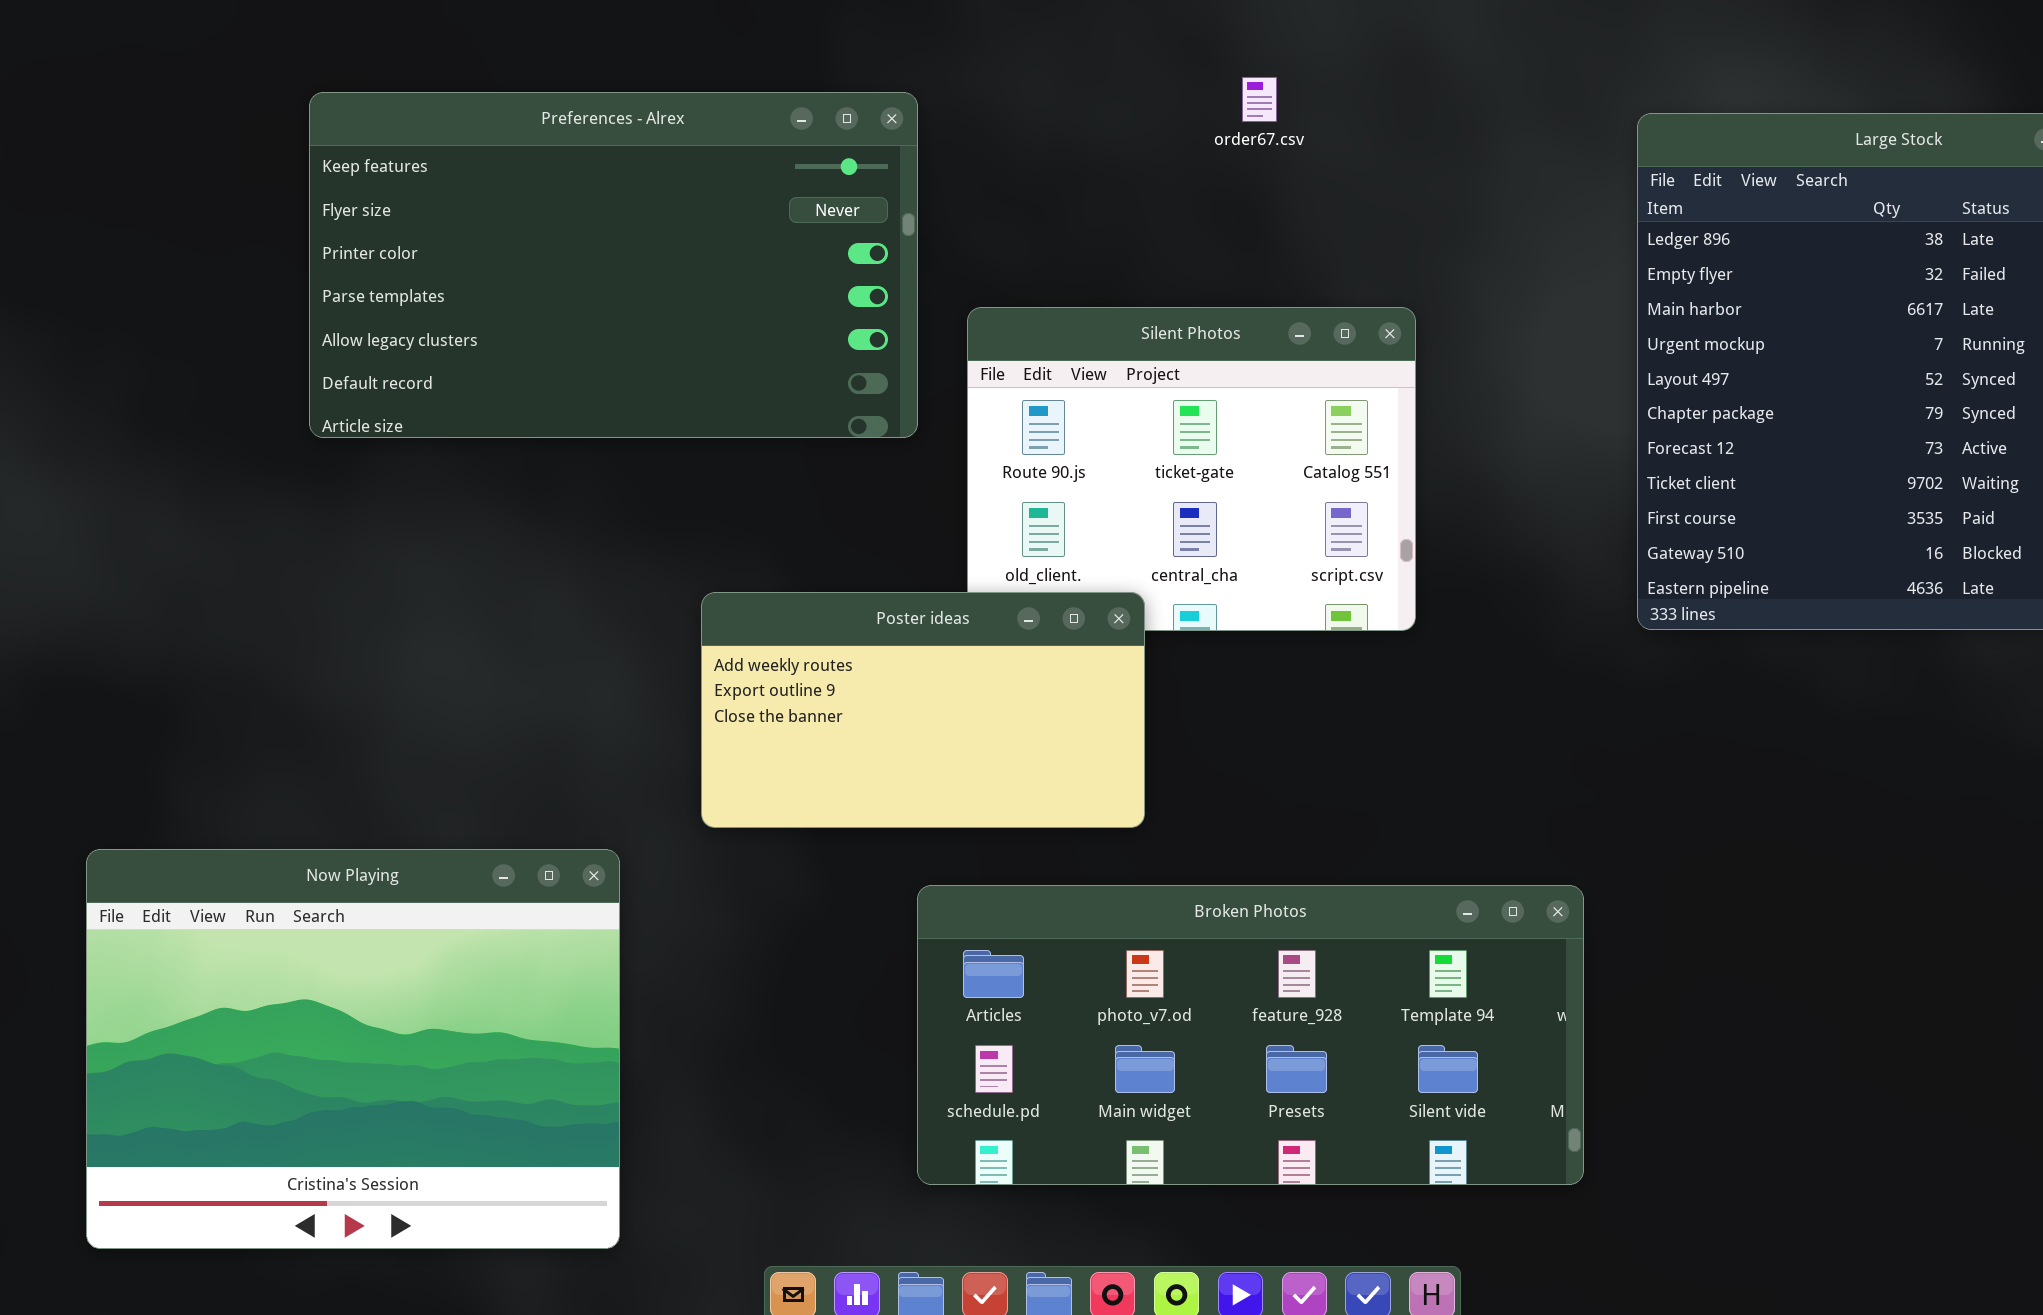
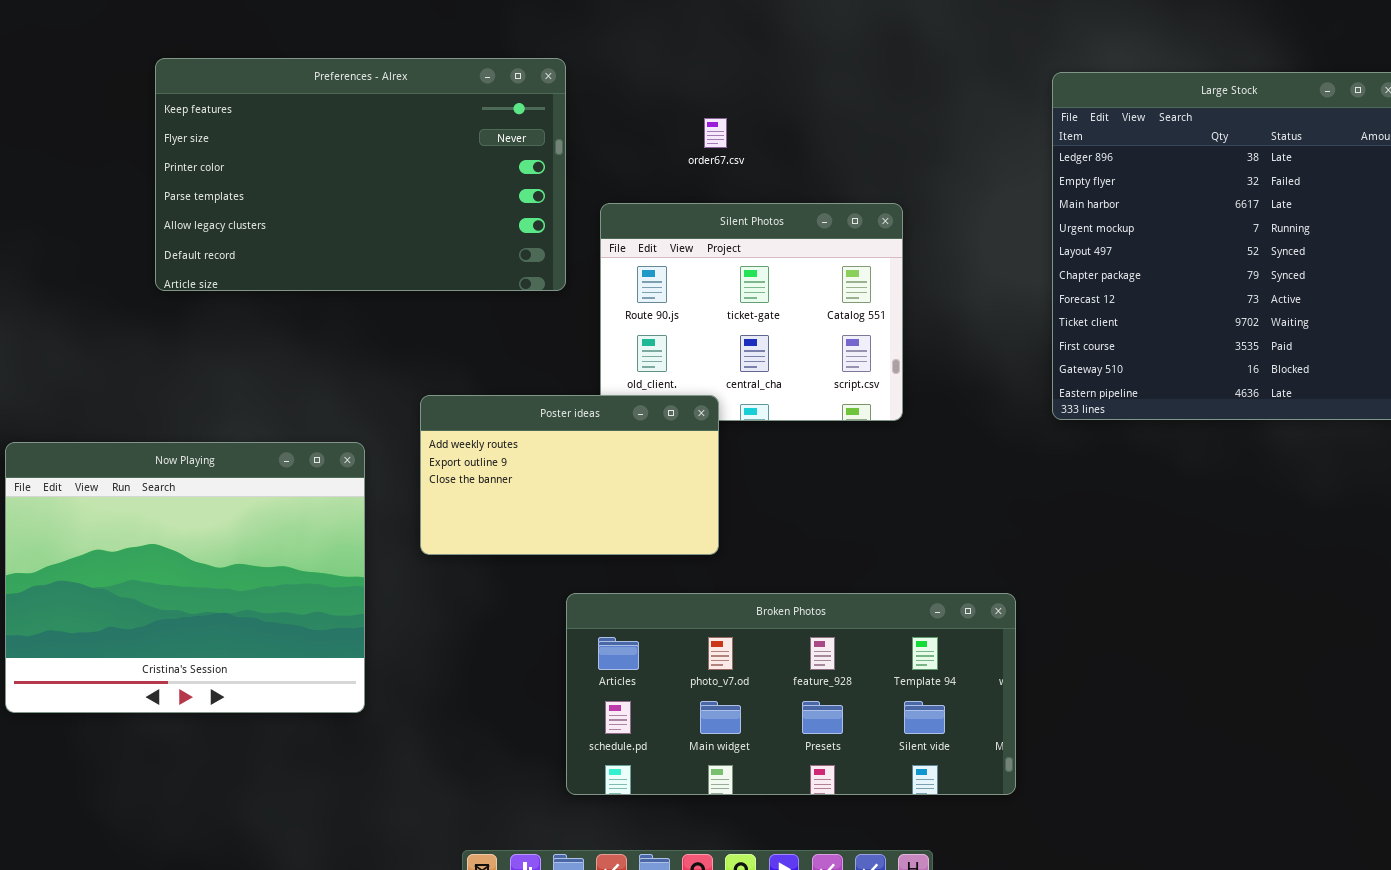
order67.csv: [1242,77,1277,122] -> [704,118,727,148], moved
Now Playing: [86,849,620,1249] -> [5,442,365,713], moved

